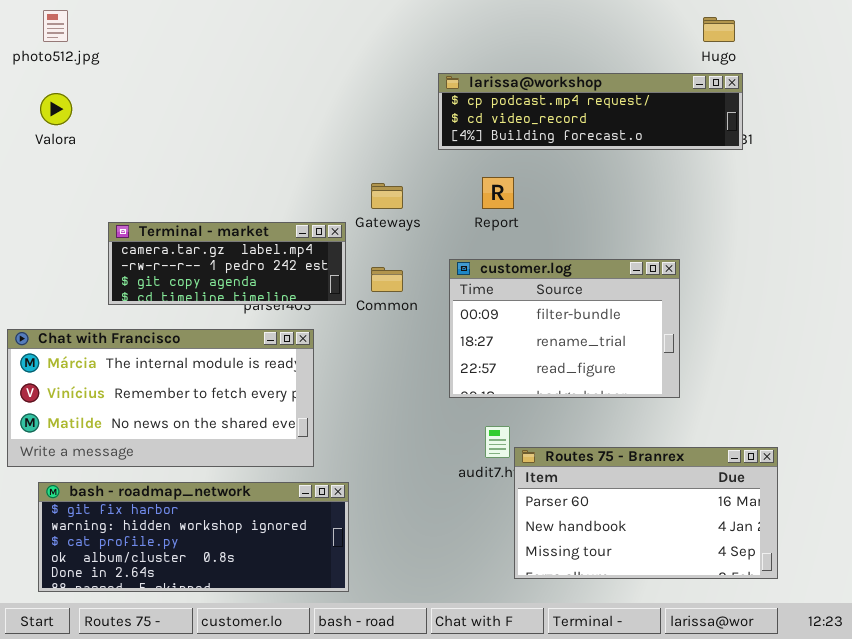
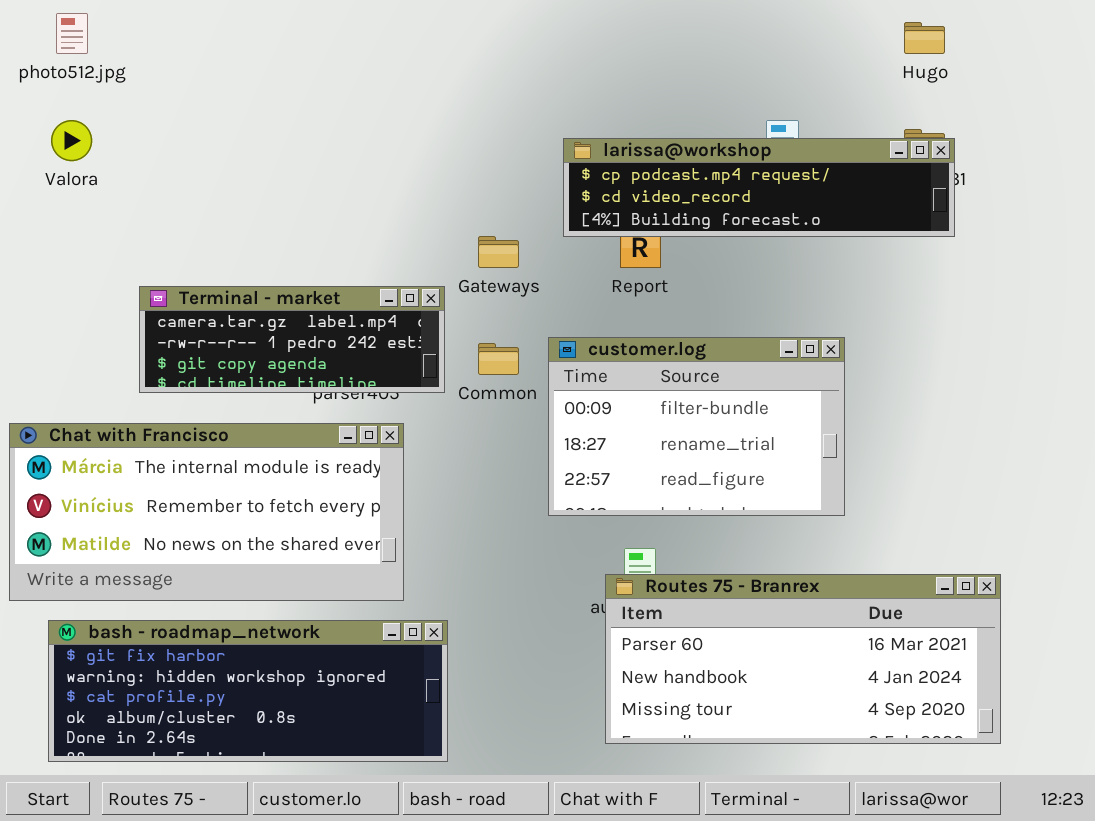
larissa@workshop: [438,73,743,150] -> [563,138,955,237], moved
customer.log: [449,259,680,398] -> [548,337,845,516], moved
Routes 75 - Branrex: [514,447,778,579] -> [605,574,1001,744], resized

